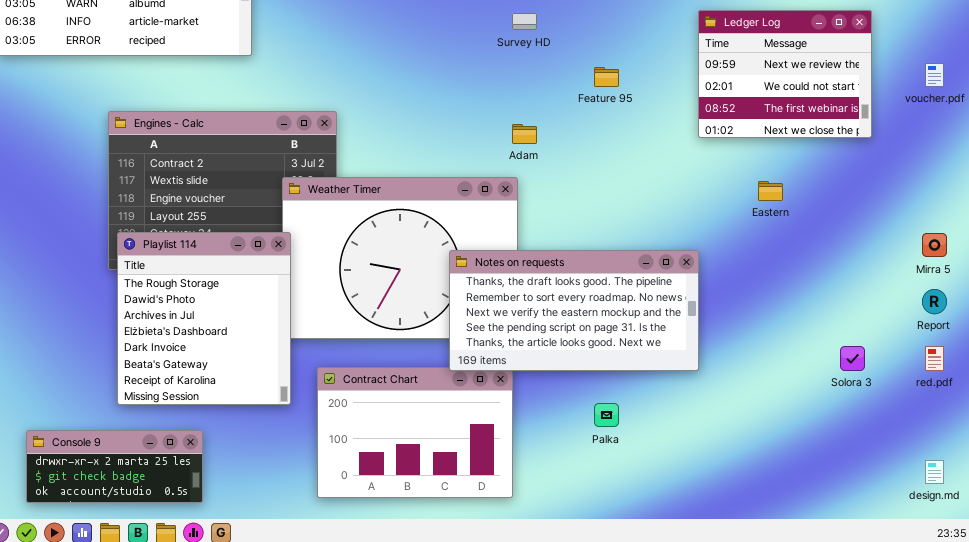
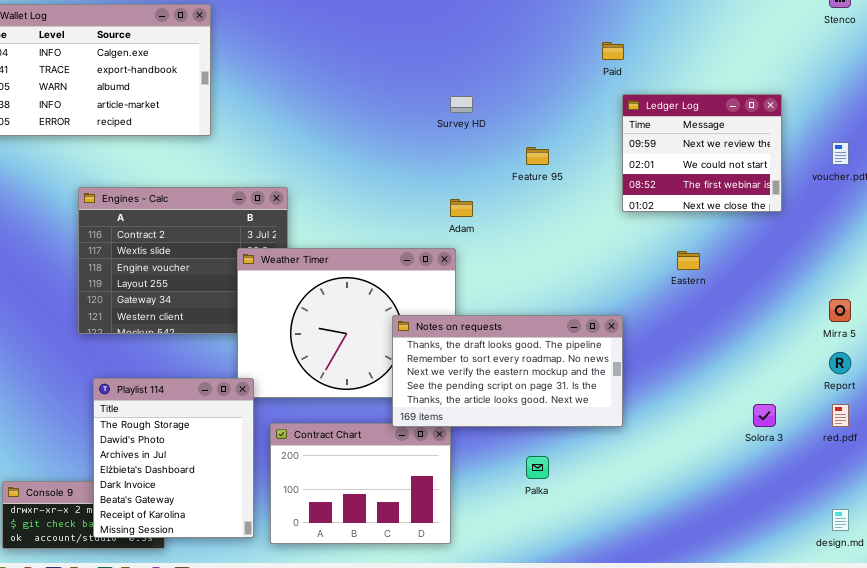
Playlist 114: [117,232,291,405] -> [93,378,254,538], moved

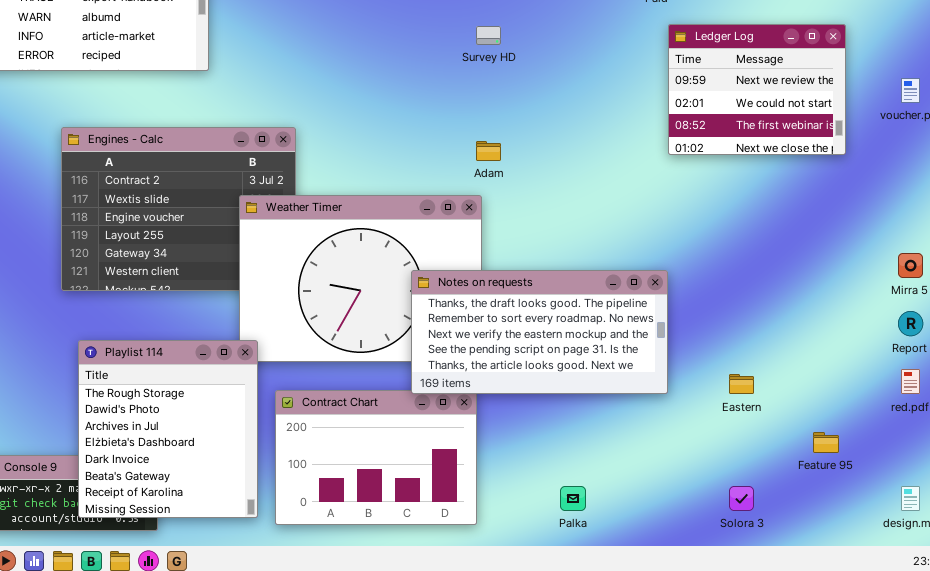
Feature 95: [526,147,549,165] -> [813,432,839,453], moved
Eastern: [677,251,700,270] -> [729,374,754,394], moved
Solora 3: [753,404,776,427] -> [729,486,754,511], moved
Palka: [526,456,549,479] -> [560,486,586,511], moved

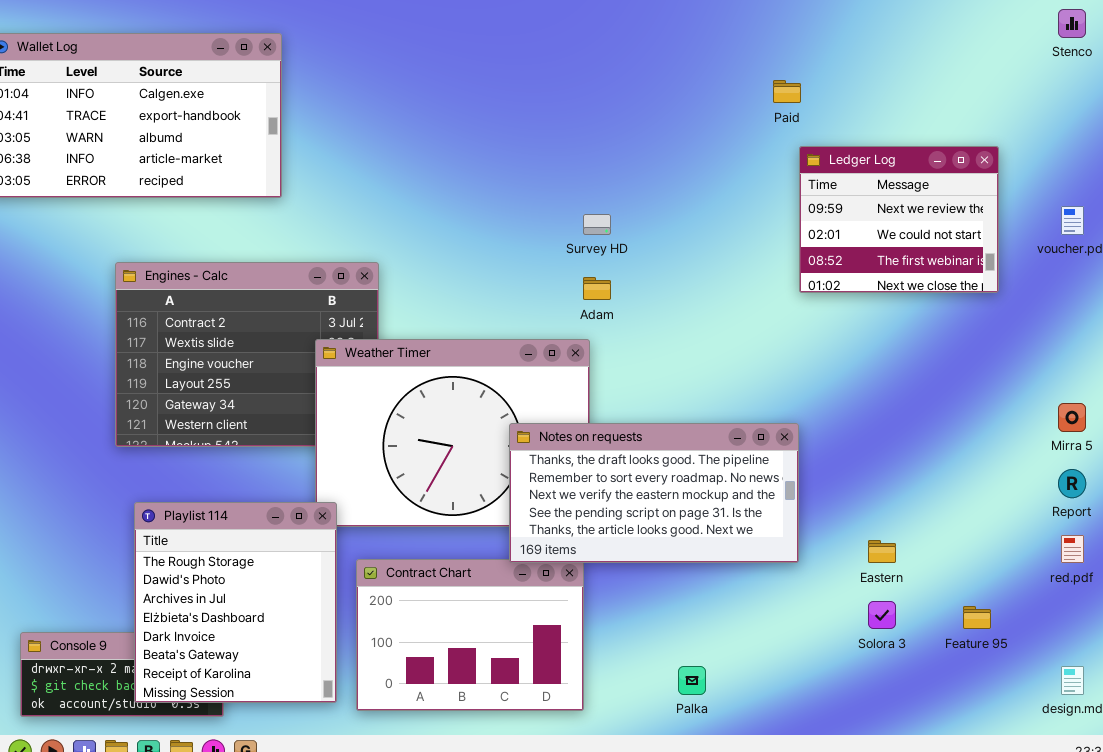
Survey HD: [476,26,501,45] -> [583,214,611,235], moved
Solora 3: [729,486,754,511] -> [868,601,896,629], moved

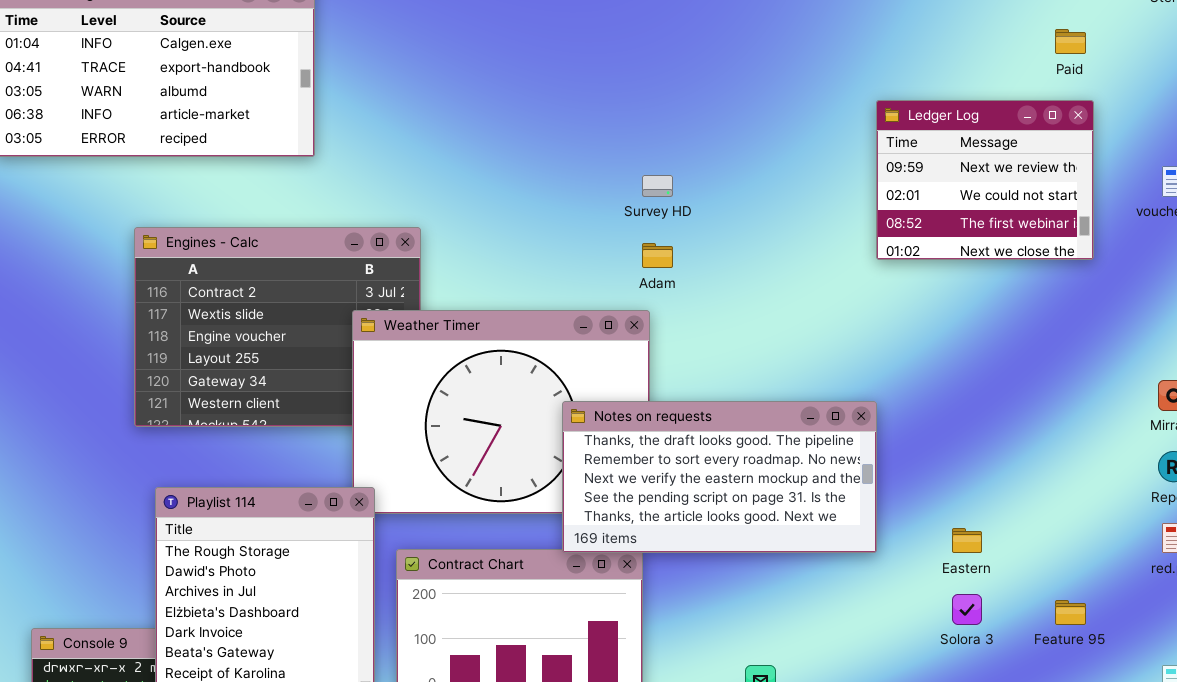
Paid: [773,80,801,103] -> [1055,29,1086,54], moved

